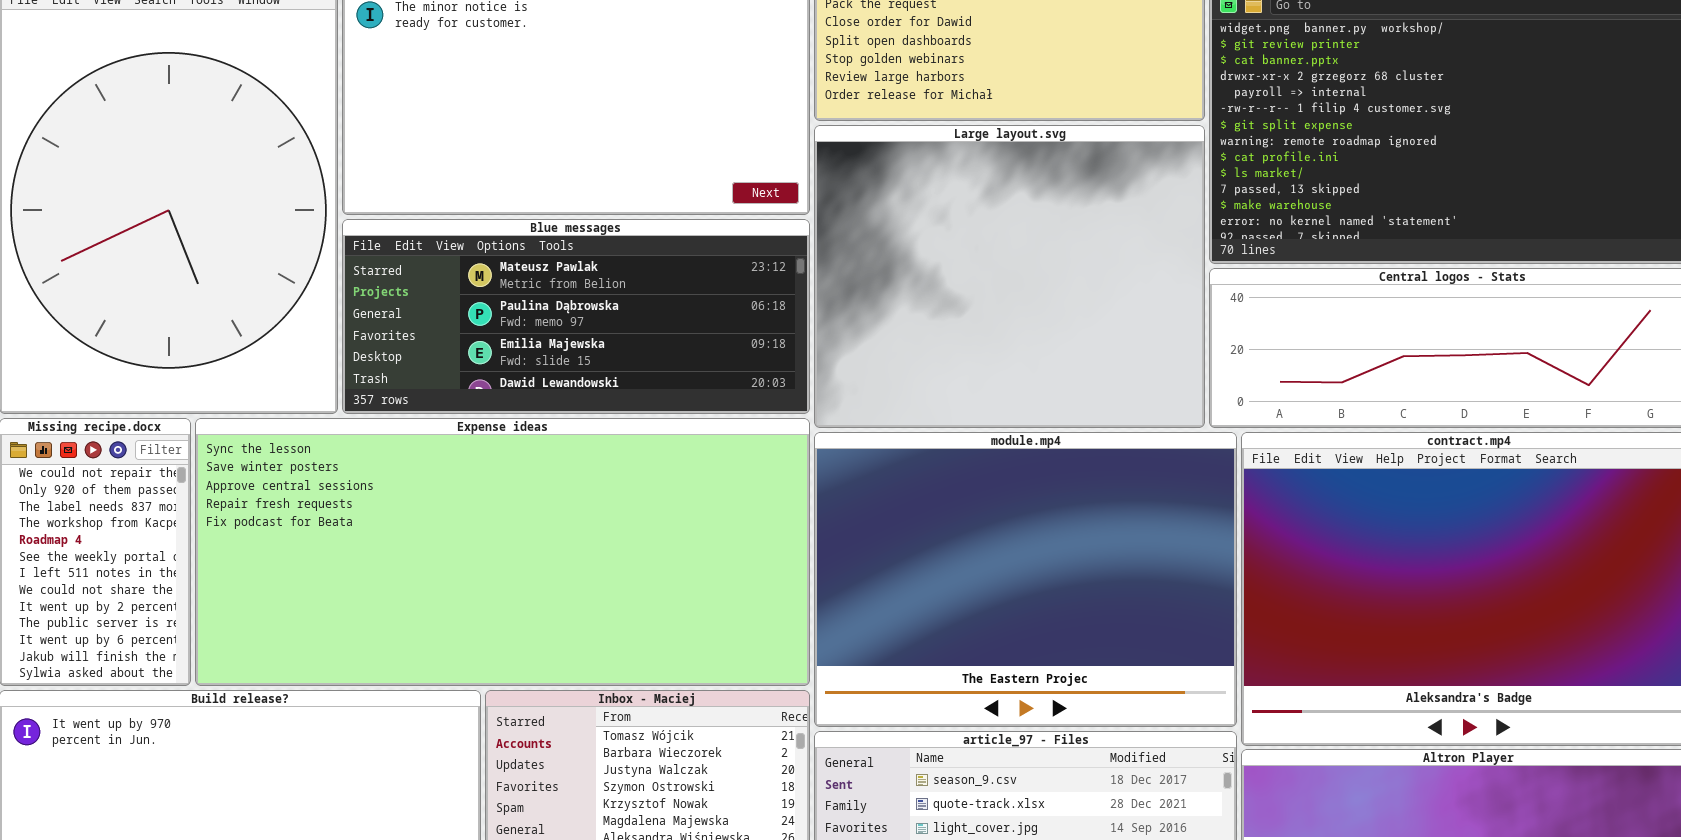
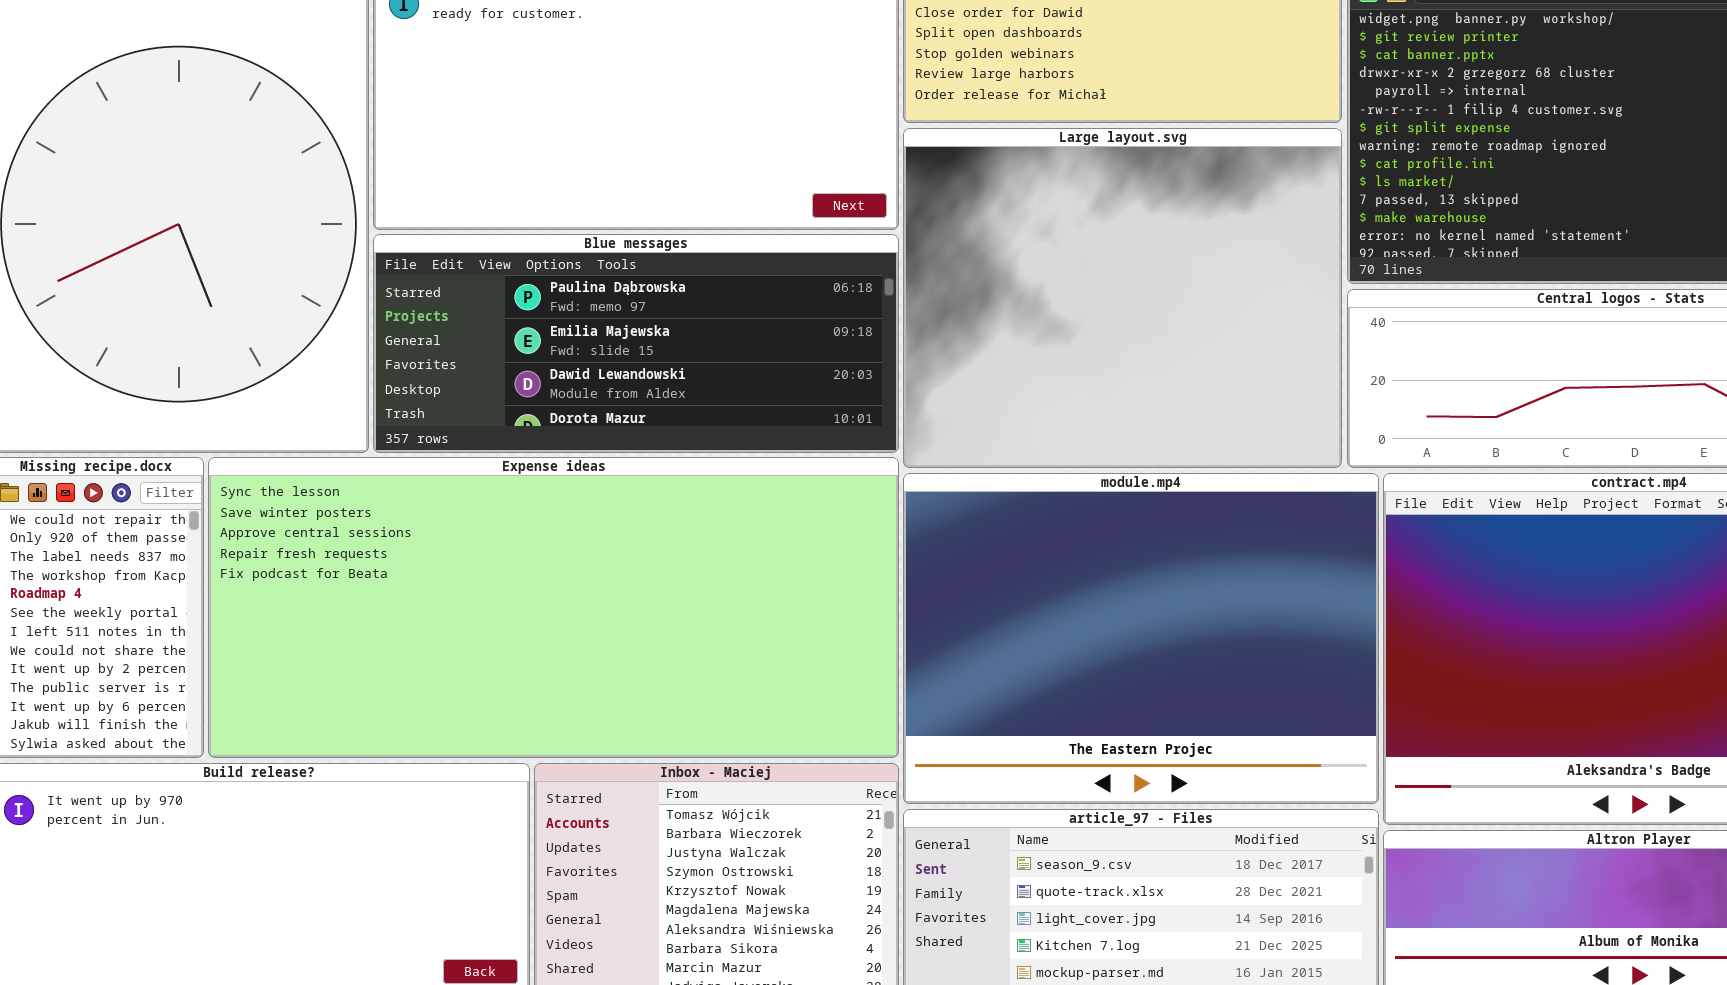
Blue messages: [342,219,810,414] -> [373,234,899,453], scrolled down 1 row

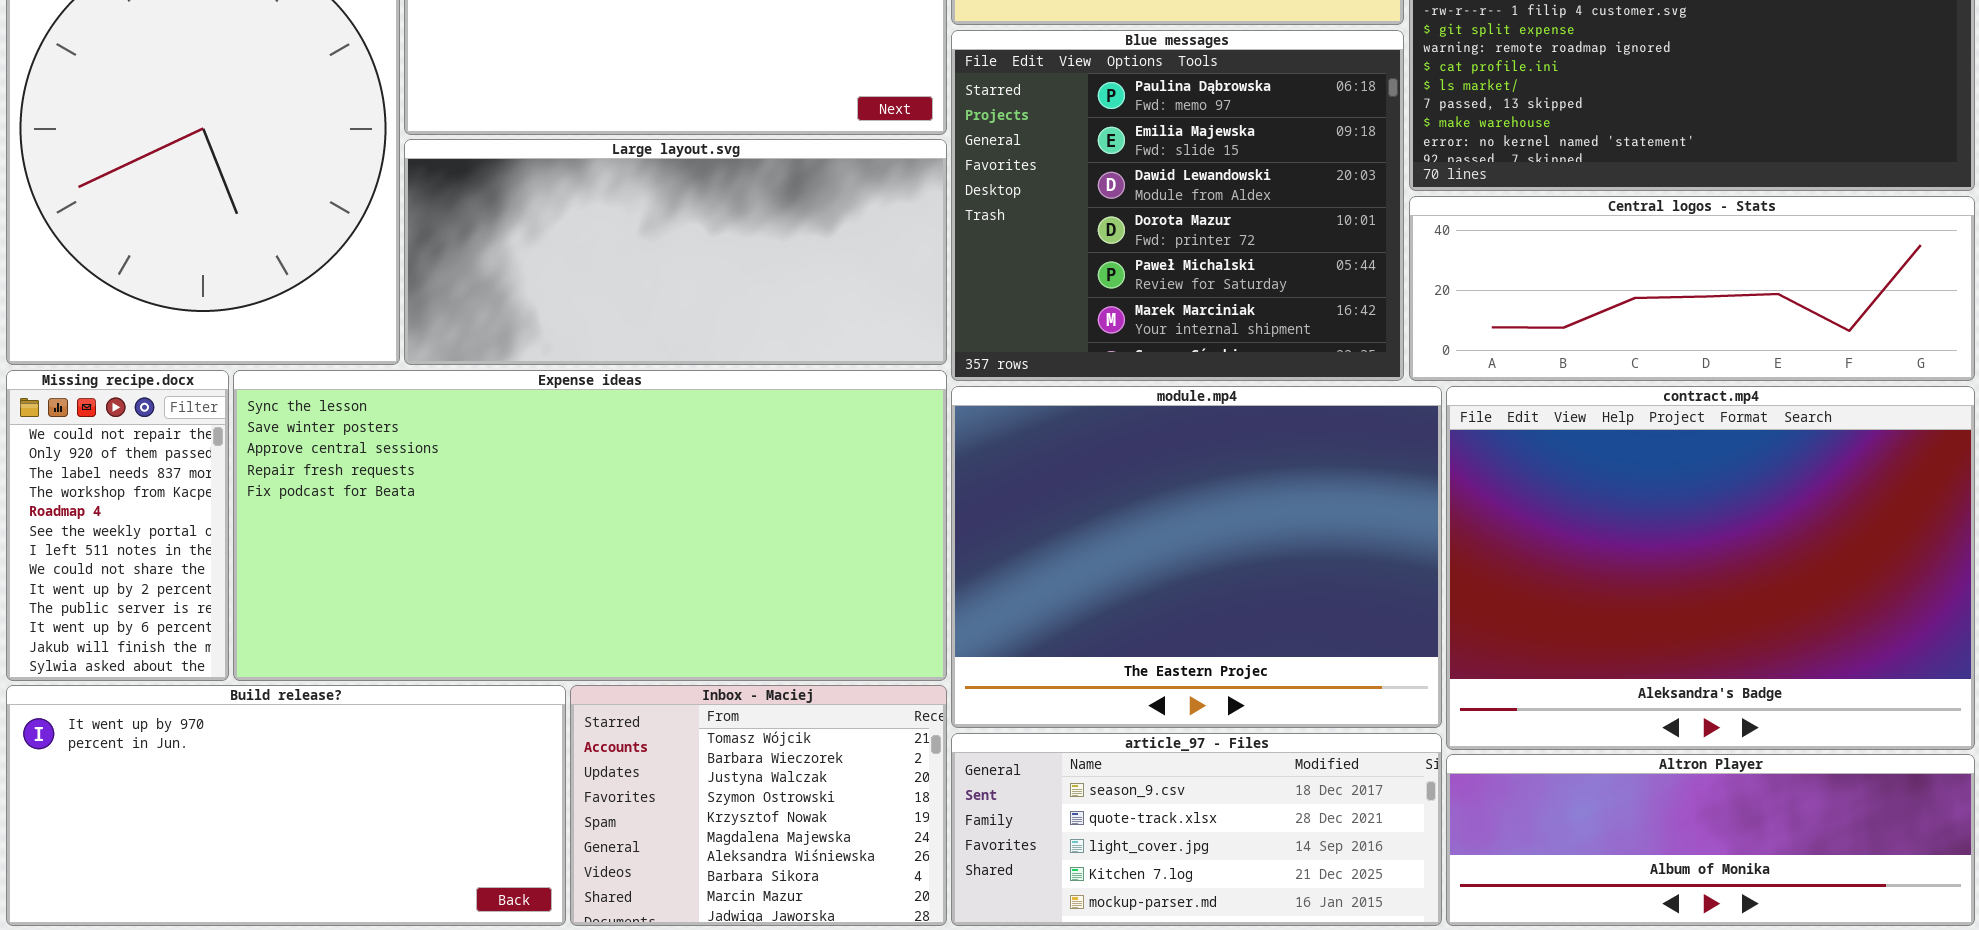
Large layout.svg: [903,128,1342,468] -> [404,139,947,365], moved, resized
Blue messages: [373,234,899,453] -> [951,30,1404,381], moved, resized

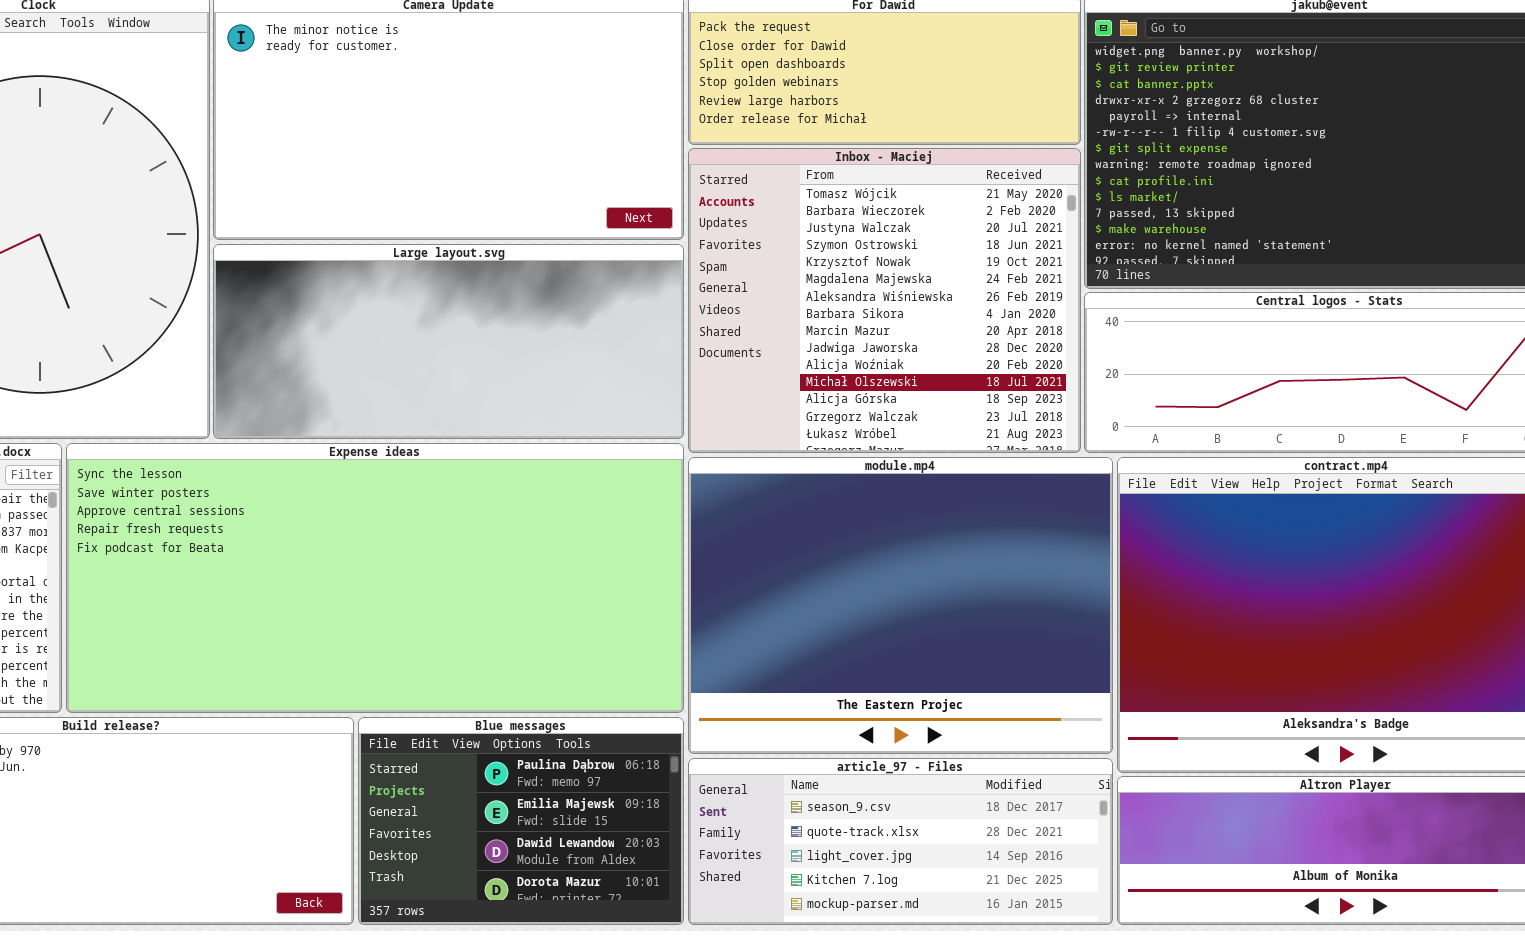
Blue messages: [951,30,1404,381] -> [358,717,684,925], moved, resized
Inbox - Maciej: [570,685,947,926] -> [688,148,1081,453], moved, resized

